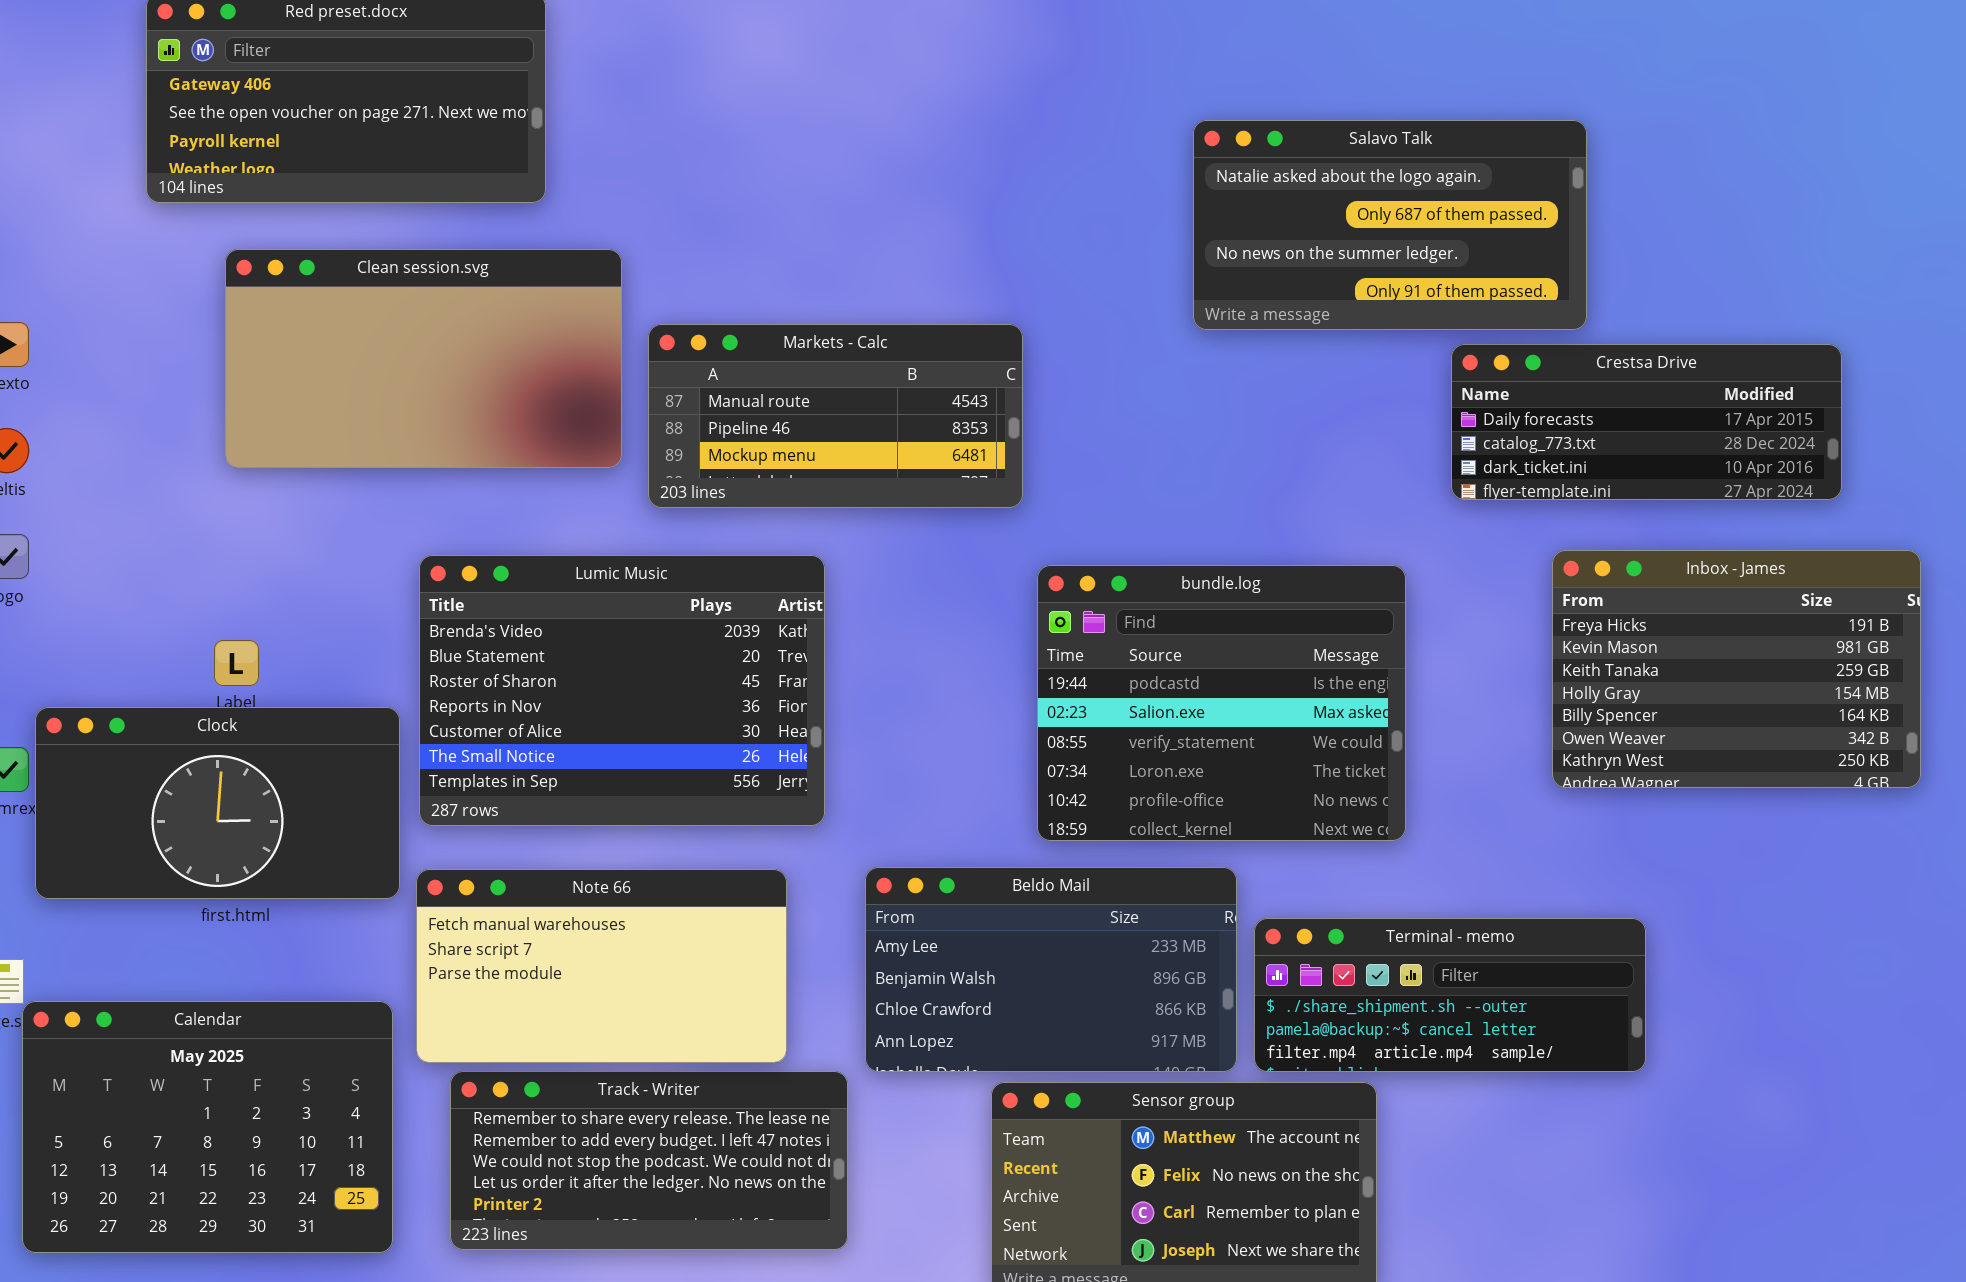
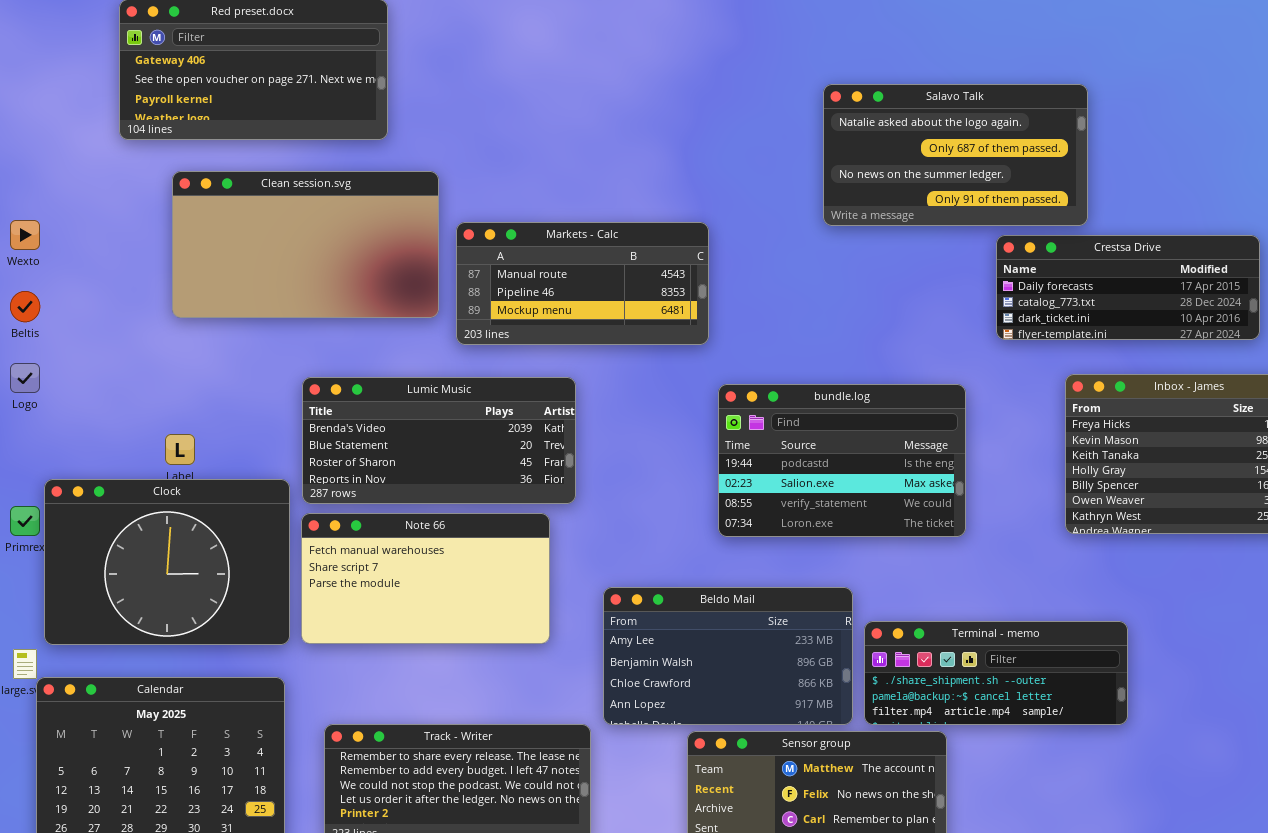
Lumic Music: [419,555,825,826] -> [302,377,576,504], resized
bundle.log: [1037,565,1406,841] -> [718,384,966,537], resized
Clock: [35,707,400,899] -> [44,479,290,645], resized
Note 66: [416,869,787,1063] -> [301,513,550,644], moved

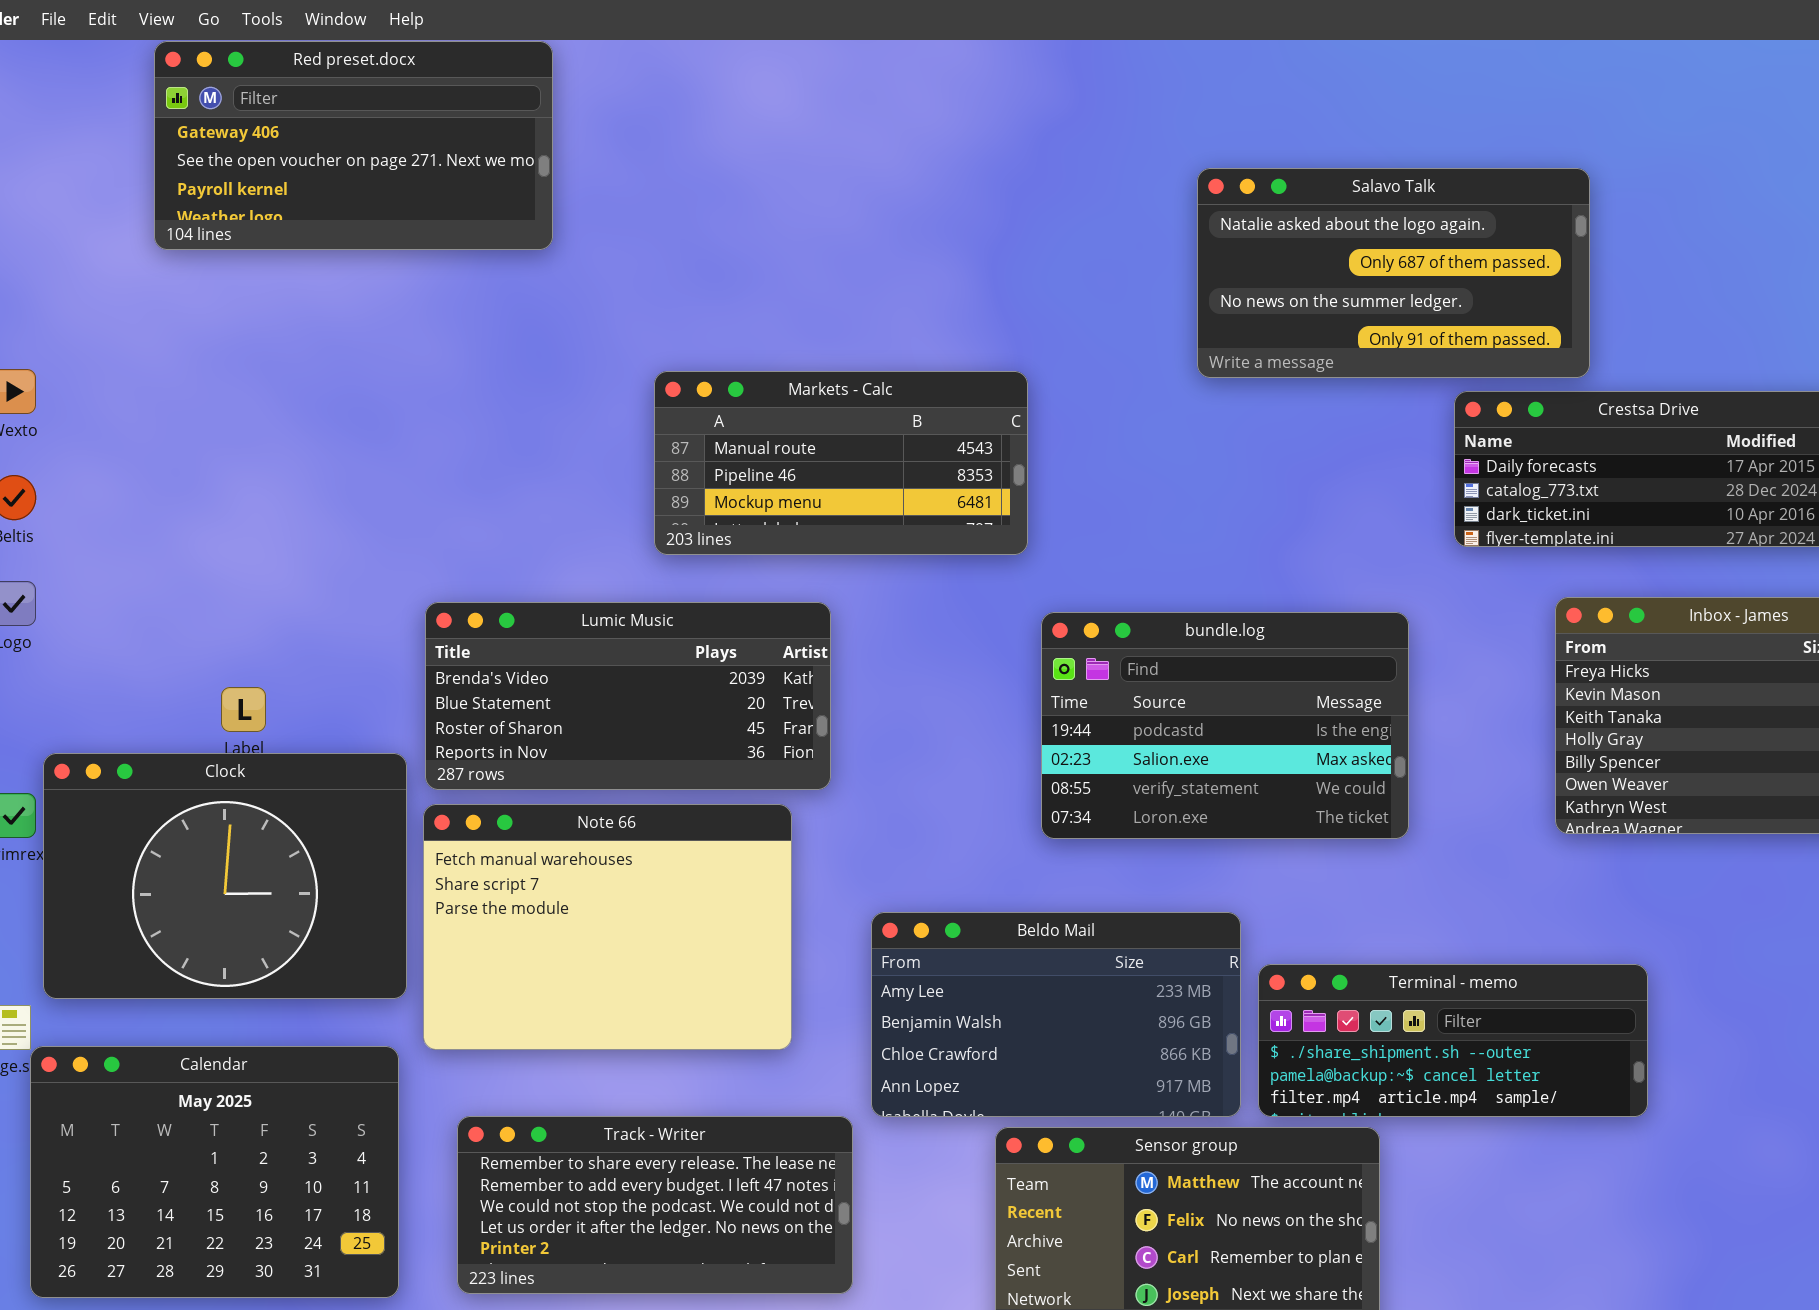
Clean session.svg: [172,171,439,318] -> none, closed
Note 66: [301,513,550,644] -> [423,804,792,1050], resized

